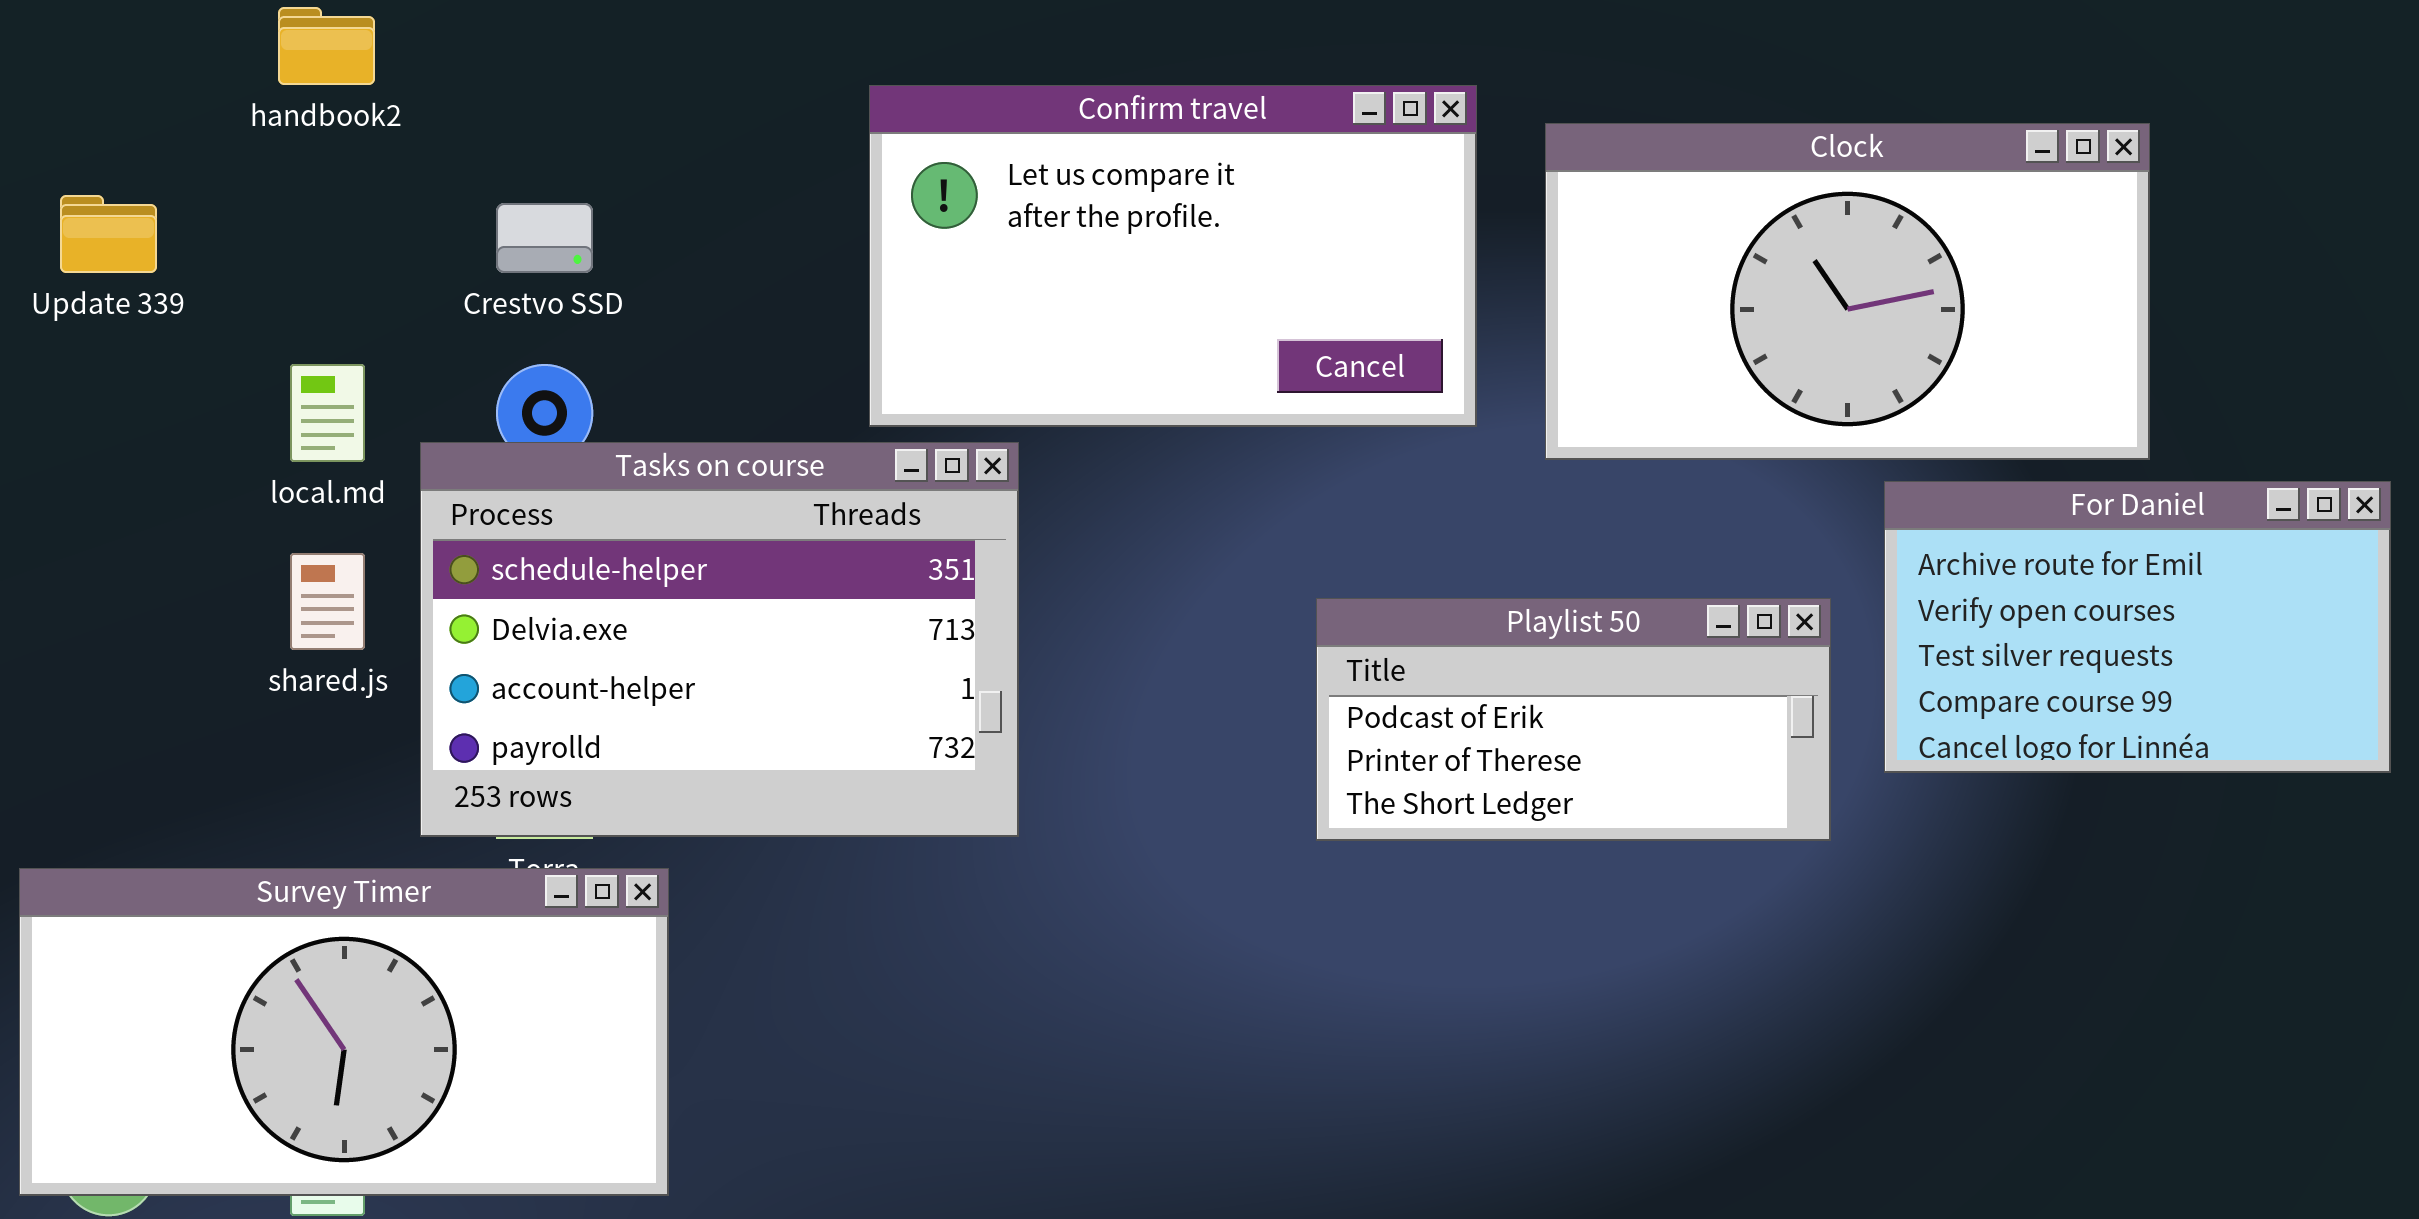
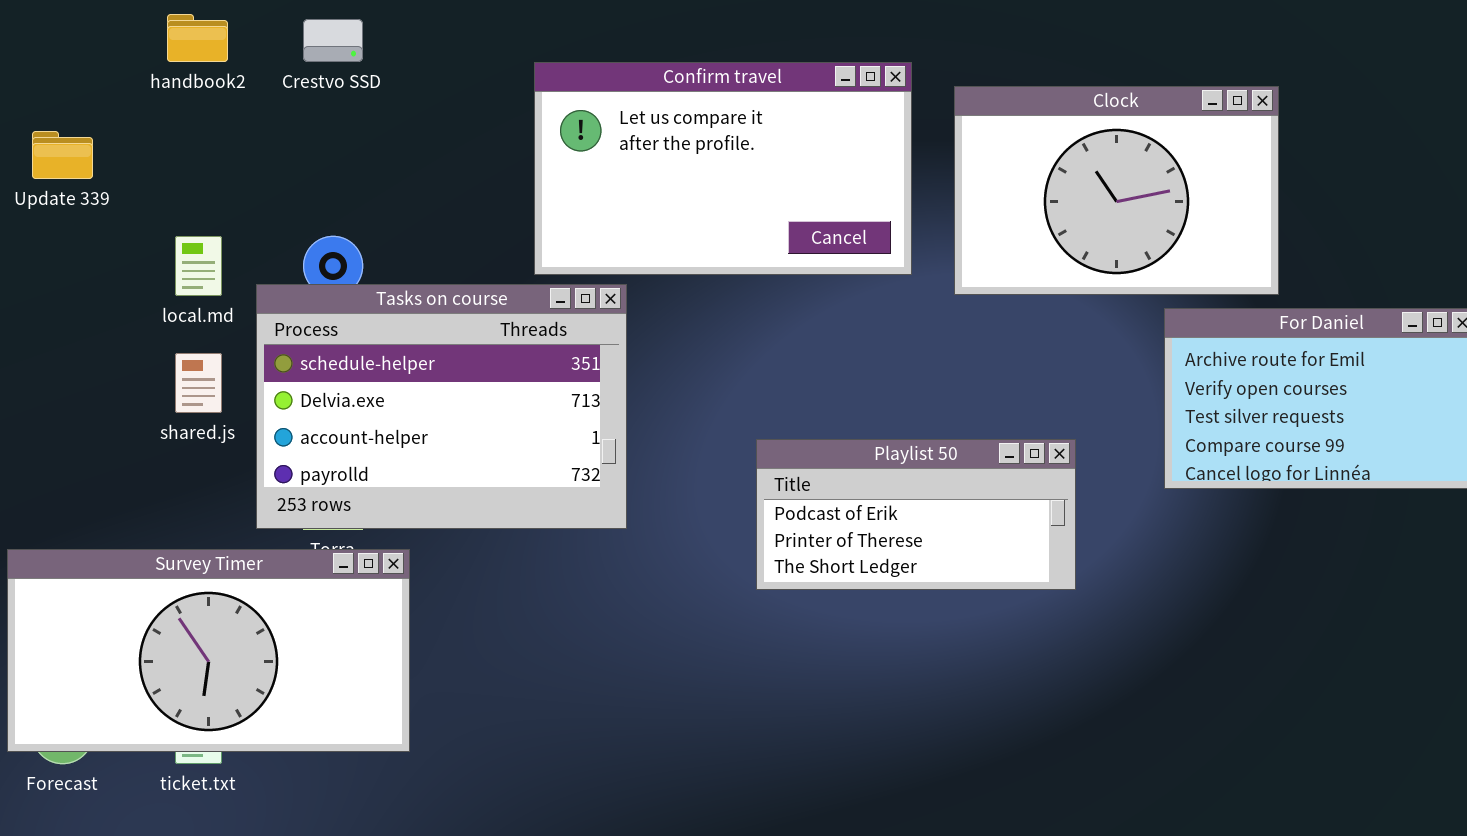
Clock: [1545,123,2150,460] -> [954,86,1279,295], resized
Crestvo SSD: [496,203,593,273] -> [303,19,363,62], moved
Playlist 50: [1316,598,1831,841] -> [756,439,1076,590], moved

